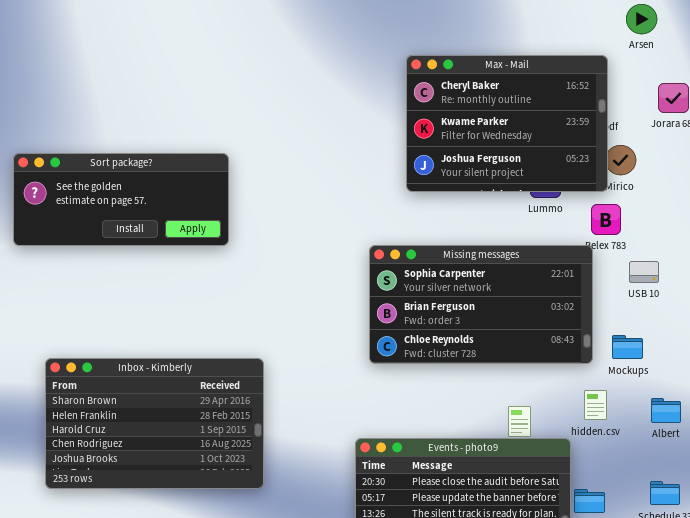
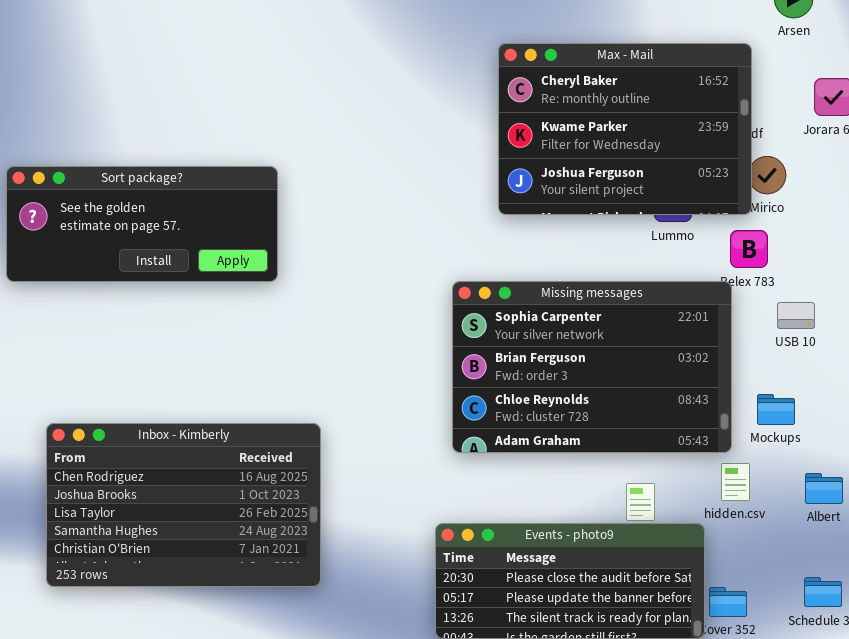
Missing messages: [369,245,593,364] -> [452,281,732,453], resized
Inbox - Kimberly: [45,358,264,489] -> [46,423,321,587], scrolled down 3 rows

